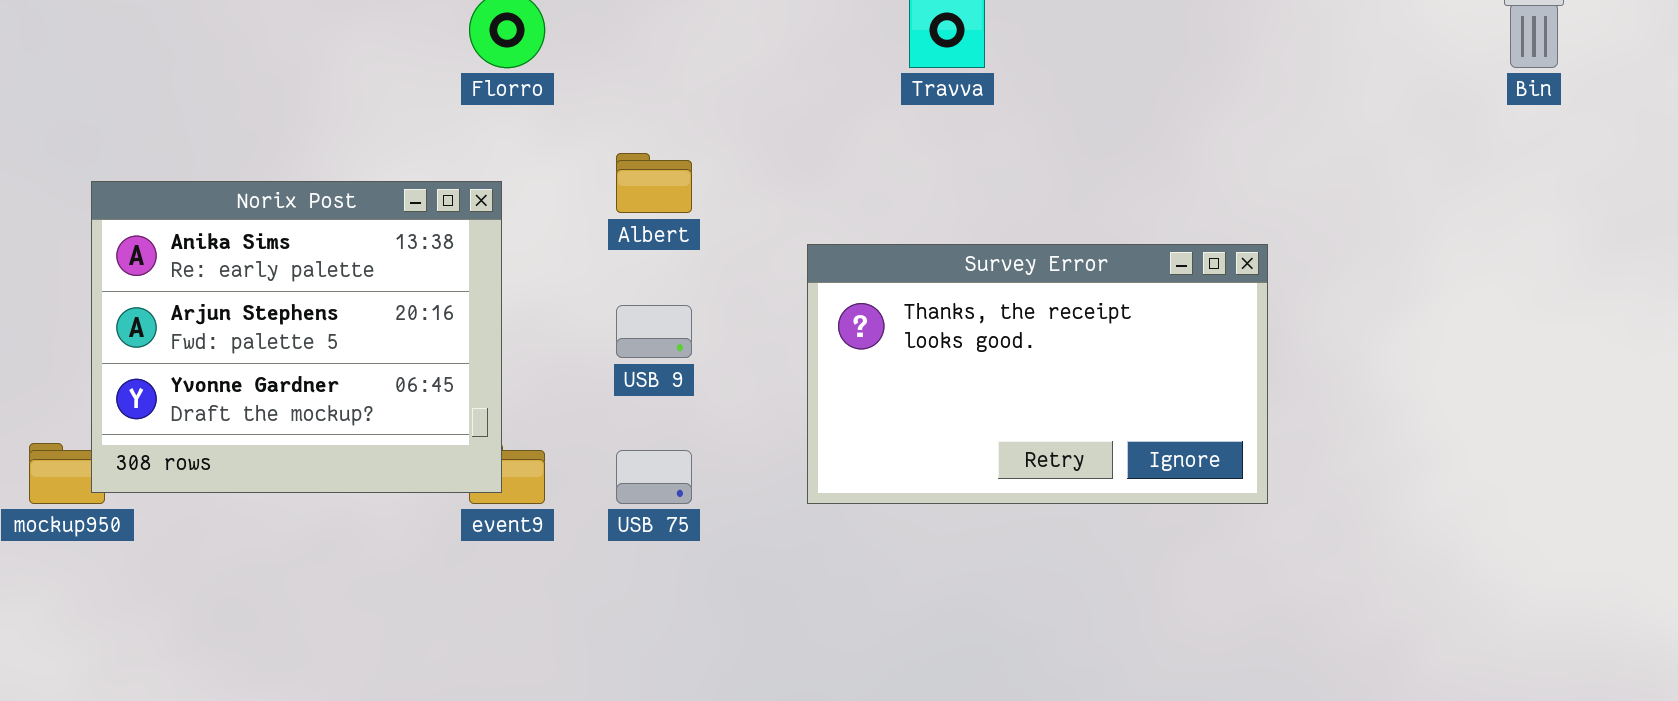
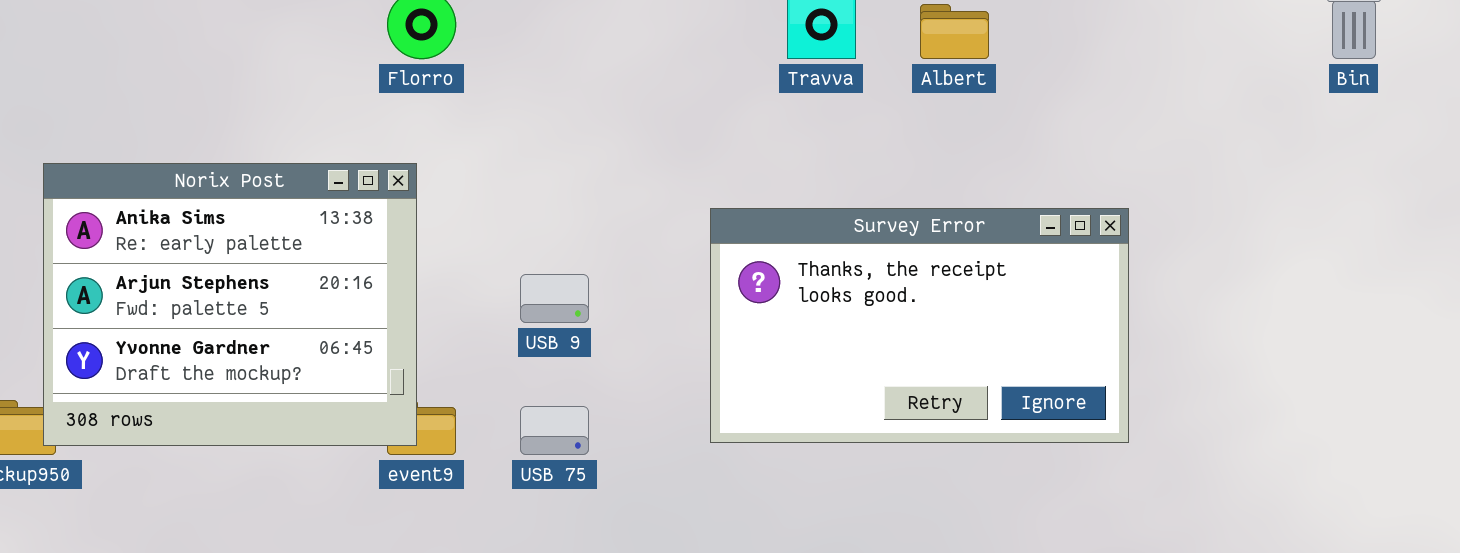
Albert: [616,153,692,213] -> [920,4,989,59], moved
Survey Error: [807,244,1268,504] -> [710,208,1129,443], moved

